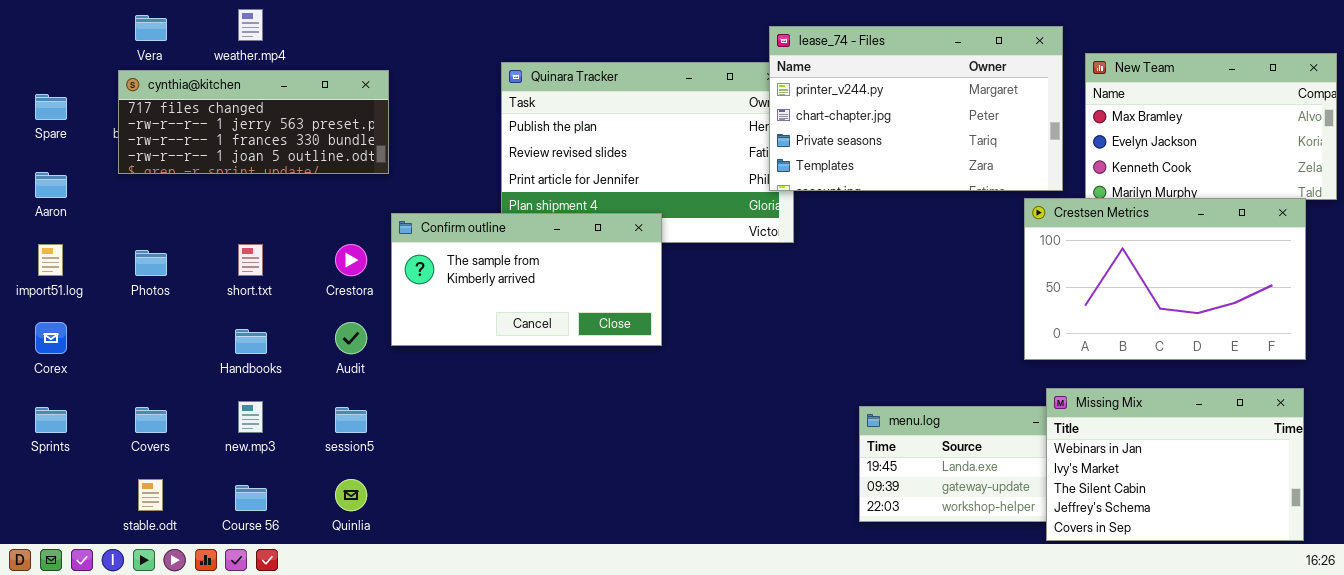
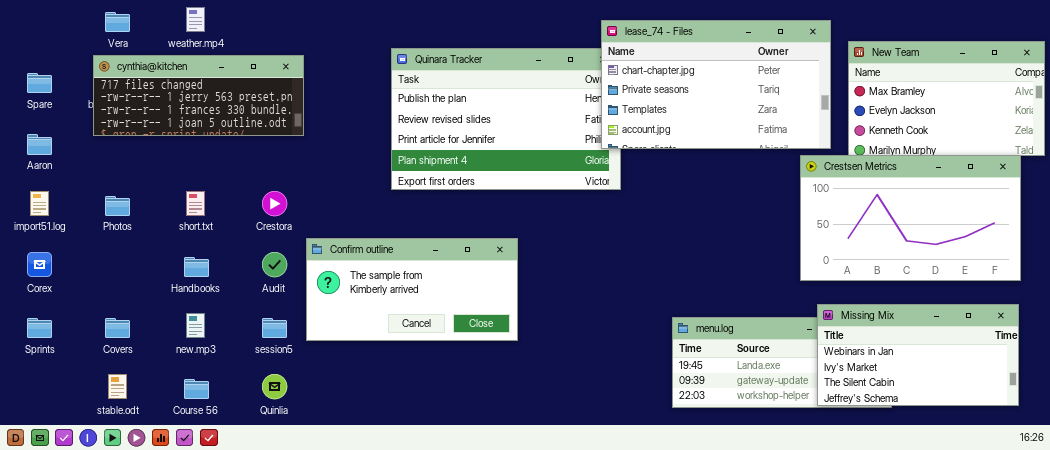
lease_74 - Files: [769,26,1063,191] -> [601,20,831,149], scrolled down 1 row
Confirm outline: [391,213,662,346] -> [306,238,518,341], moved
Missing Mix: [1046,388,1304,541] -> [817,304,1019,406], resized

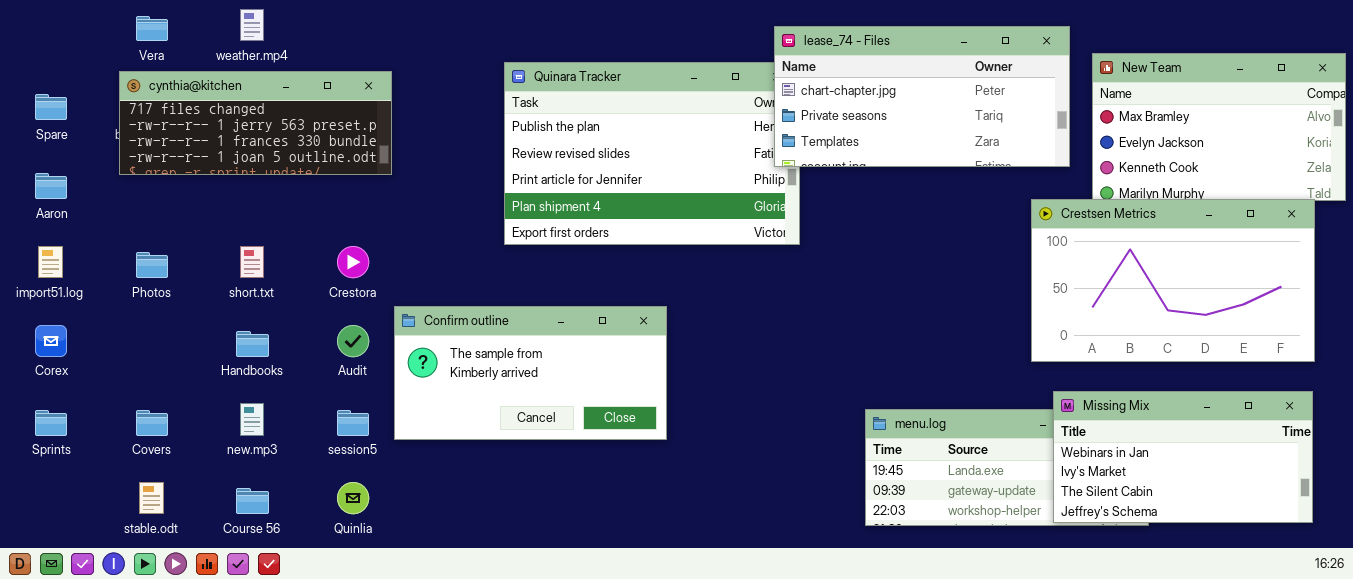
lease_74 - Files: [601,20,831,149] -> [774,26,1070,167], resized

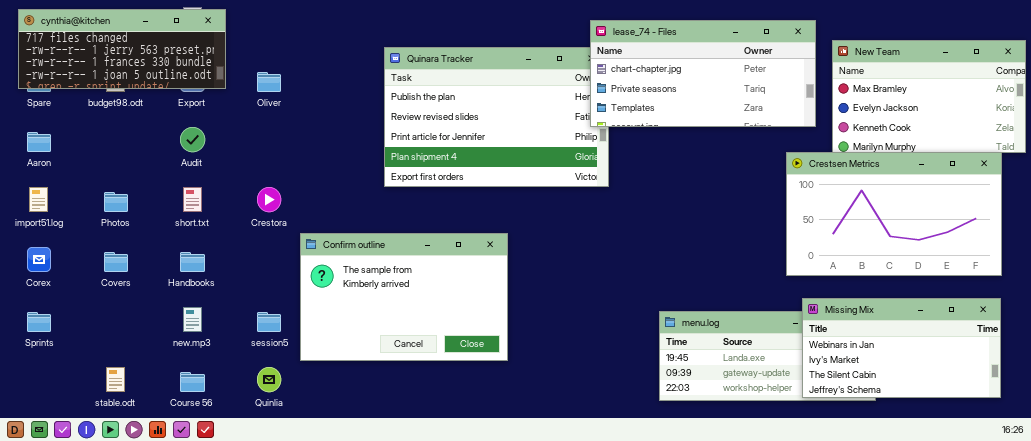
cynthia@kitchen: [119,71,392,175] -> [18,9,226,89], moved
Confirm outline: [394,306,667,440] -> [300,233,508,361], resized
Audit: [337,325,369,357] -> [180,127,205,152], moved
Covers: [136,410,168,436] -> [104,252,128,272], moved

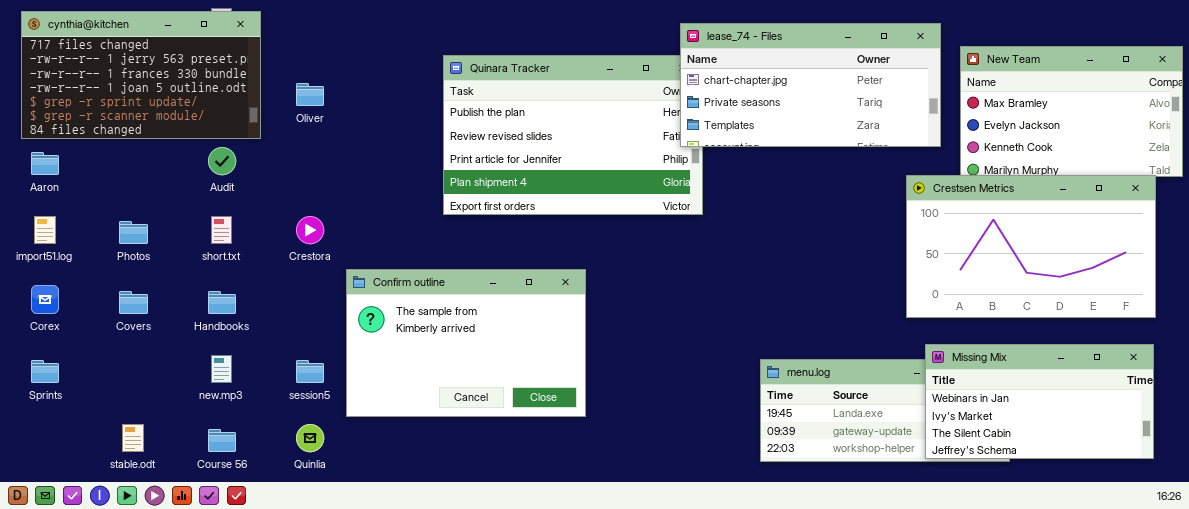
cynthia@kitchen: [18,9,226,89] -> [21,11,261,139], resized

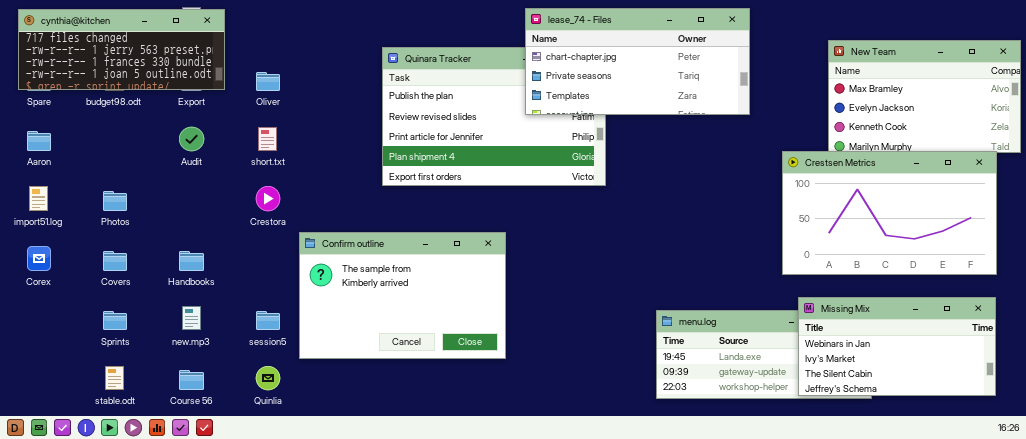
cynthia@kitchen: [21,11,261,139] -> [18,9,225,90], resized
lease_74 - Files: [680,23,941,147] -> [525,8,750,115], moved
short.txt: [211,216,232,244] -> [258,127,277,151], moved
Sprints: [31,360,59,383] -> [103,311,127,330], moved

